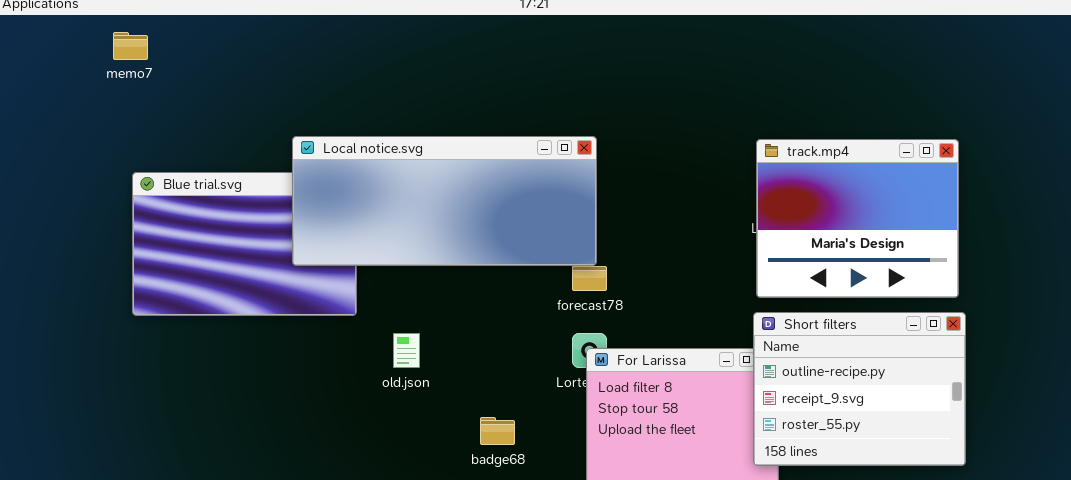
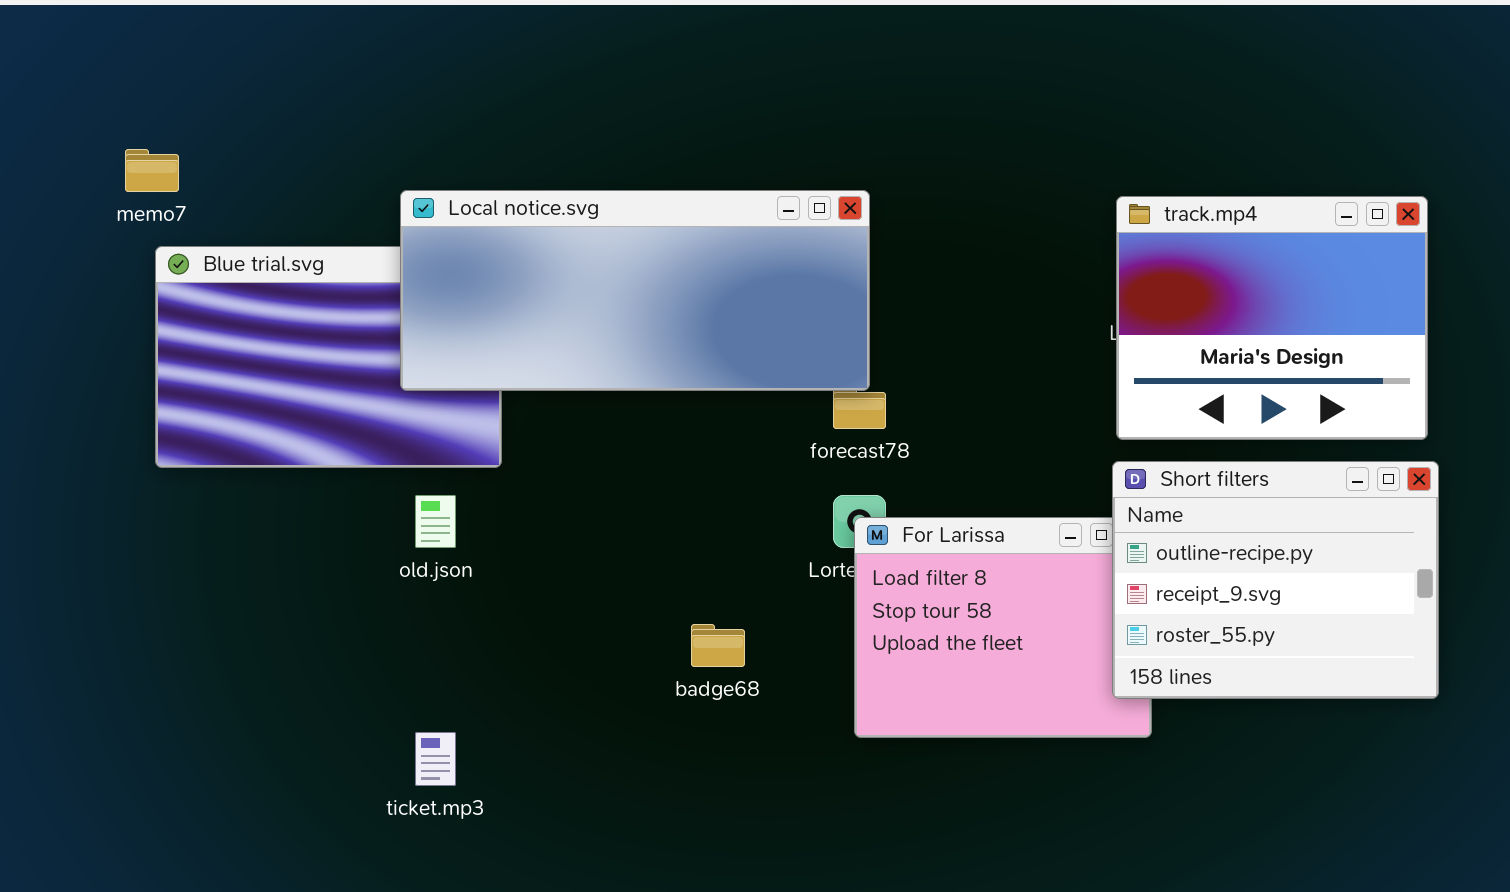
memo7: [113,32,148,60] -> [125,149,179,192], moved
old.json: [393,333,420,368] -> [415,495,456,548], moved

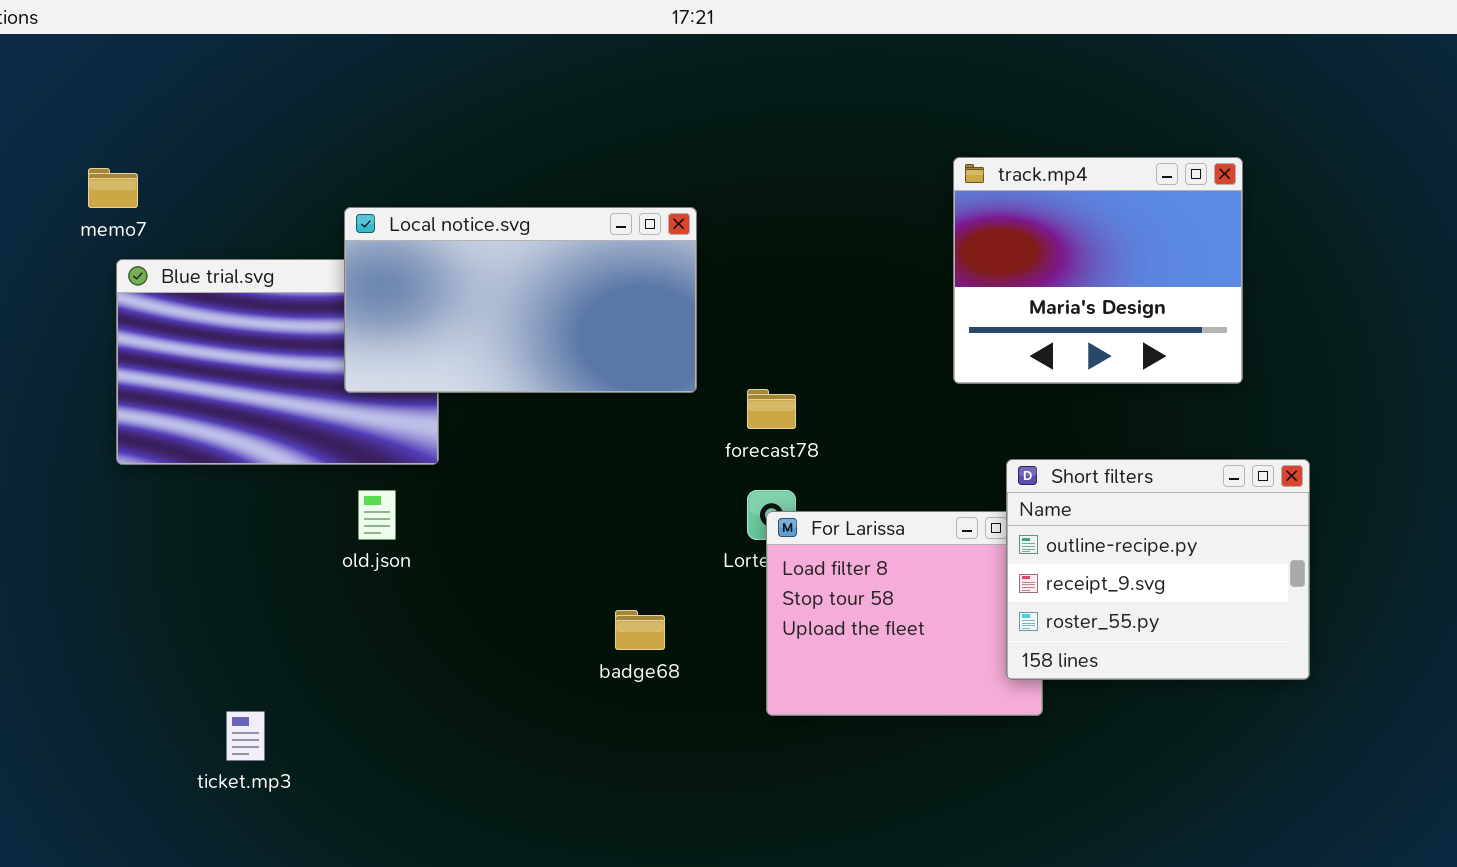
Local notice.svg: [400,190,870,391] -> [344,207,697,393], resized
track.mp4: [1116,196,1428,440] -> [953,157,1243,384], moved
ticket.mp3: [415,732,456,786] -> [226,711,265,761], moved

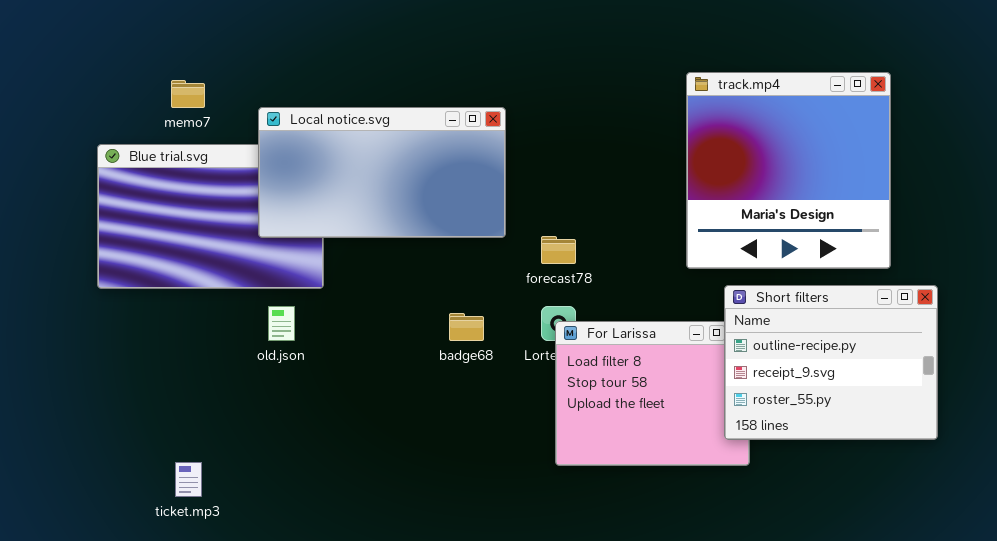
track.mp4: [953,157,1243,384] -> [686,72,891,269], resized
memo7: [88,168,138,208] -> [171,80,205,108], moved
badge68: [615,610,665,650] -> [449,313,484,341], moved

